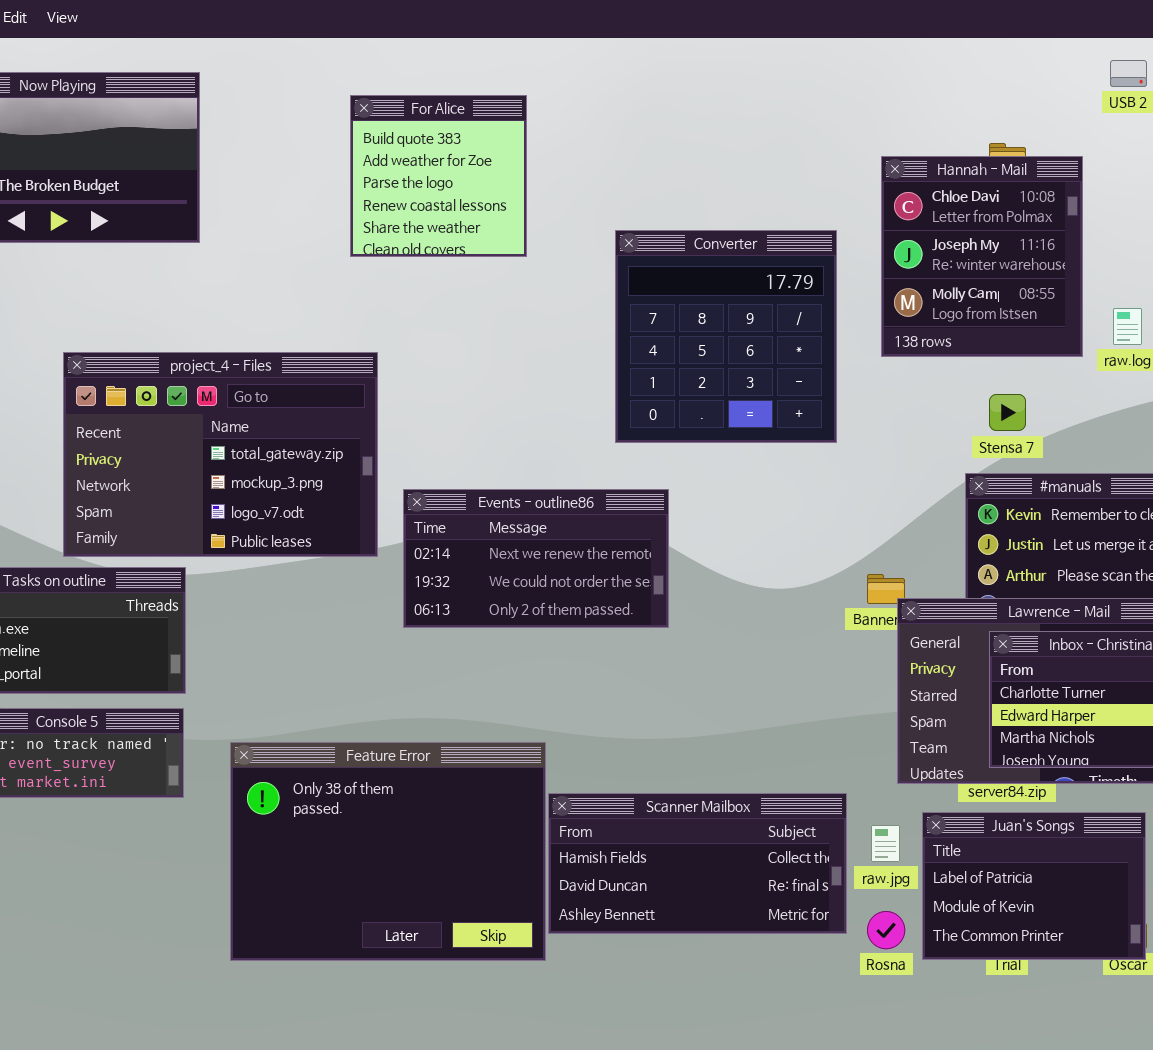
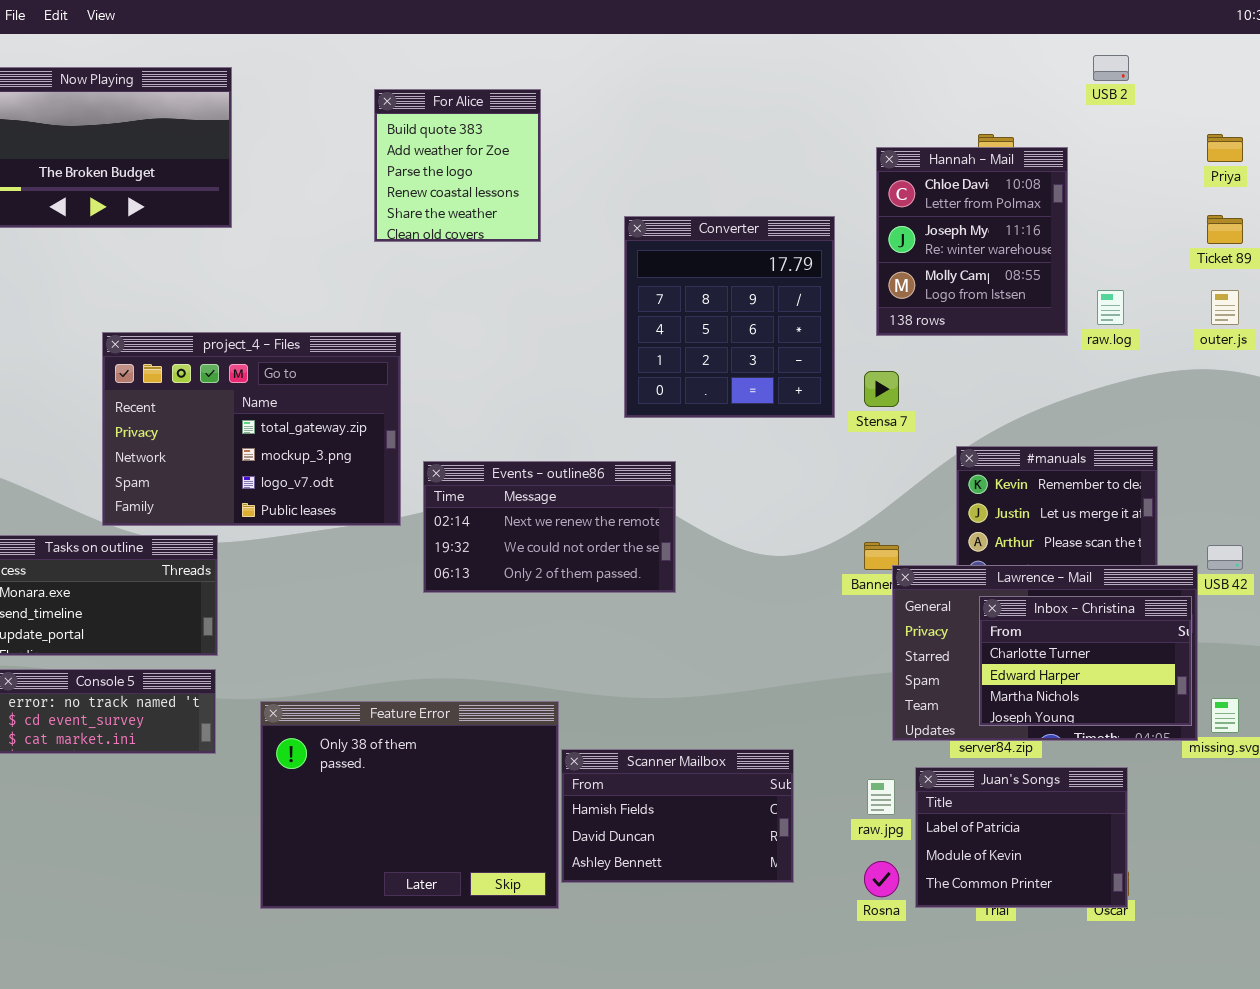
Stensa 7: [989,394,1026,431] -> [864,371,899,407], moved
Scanner Mailbox: [548,793,847,934] -> [561,749,794,883], resized

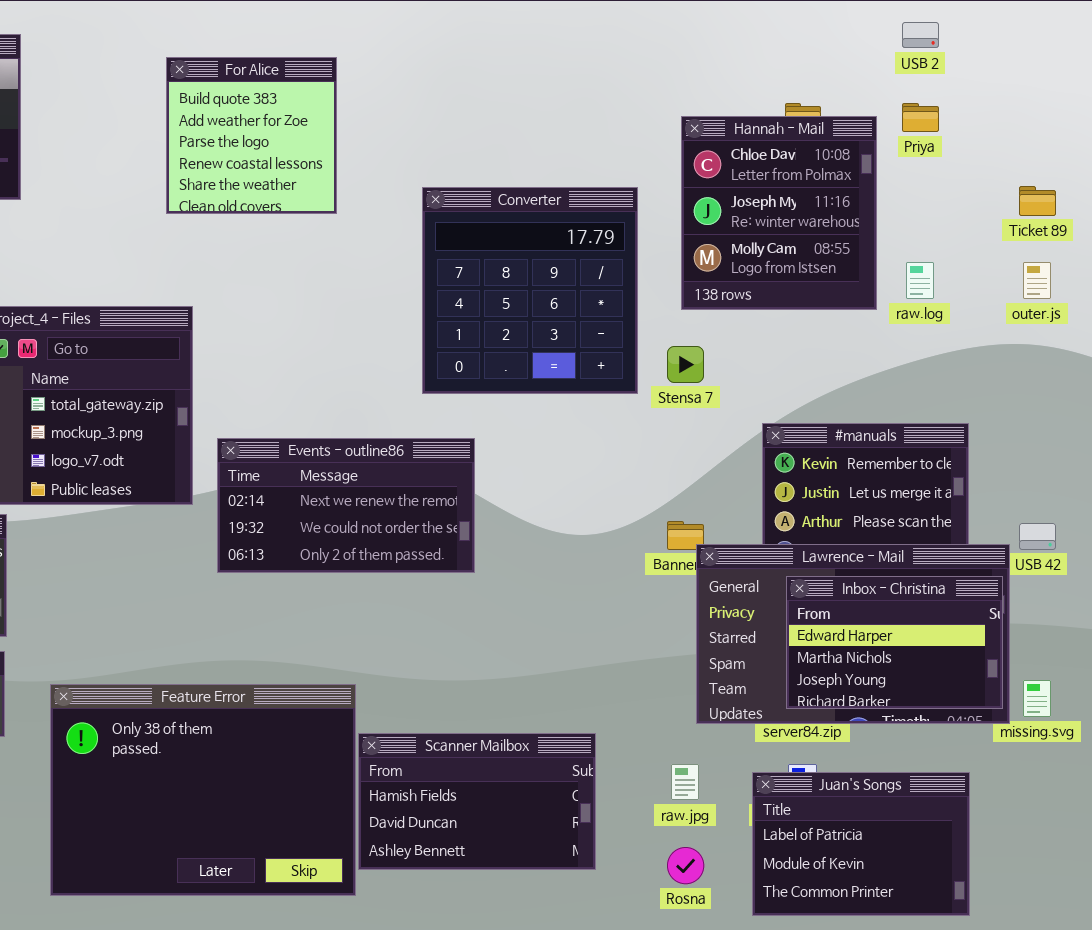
Priya: [1207,134,1243,162] -> [902,103,939,132], moved
Inbox - Christina: [979,596,1192,726] -> [786,576,1003,709], scrolled down 1 row
Juan's Songs: [915,767,1128,908] -> [752,772,970,916], moved

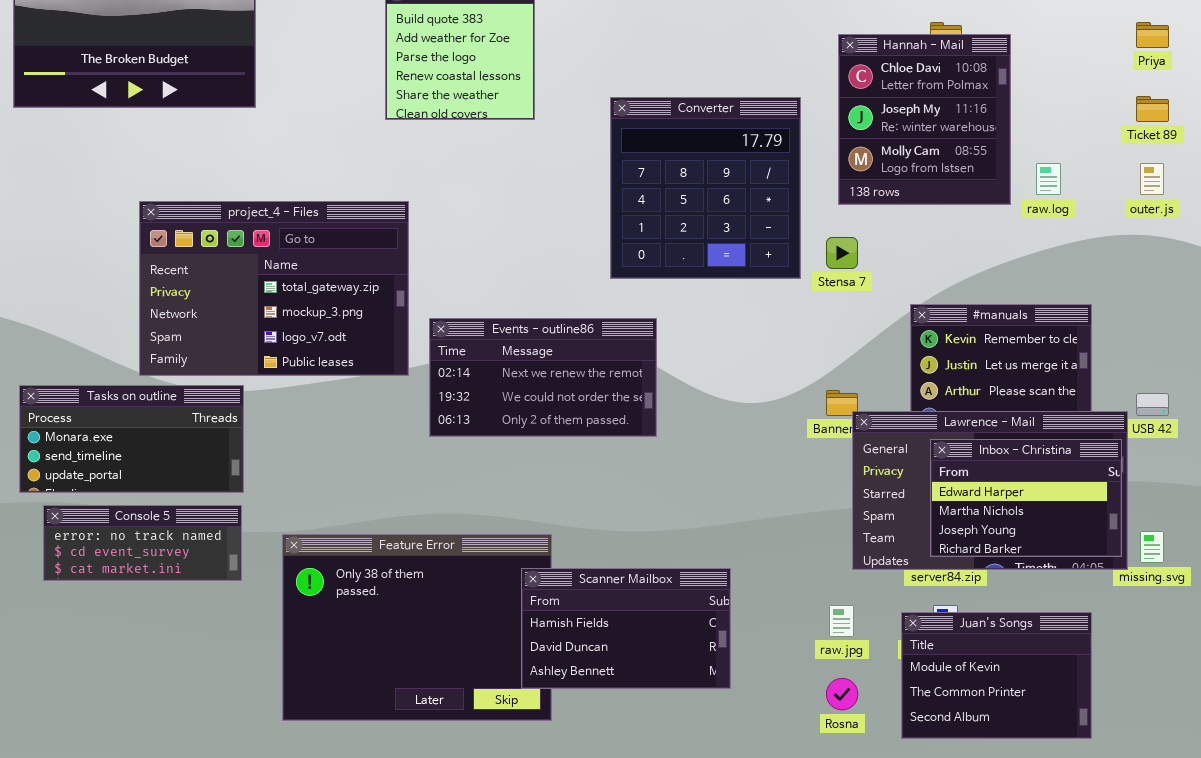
Priya: [902,103,939,132] -> [1136,22,1169,48], moved
Scanner Mailbox: [358,733,596,870] -> [521,568,731,689], moved
Juan's Songs: [752,772,970,916] -> [901,612,1092,739], scrolled down 1 row

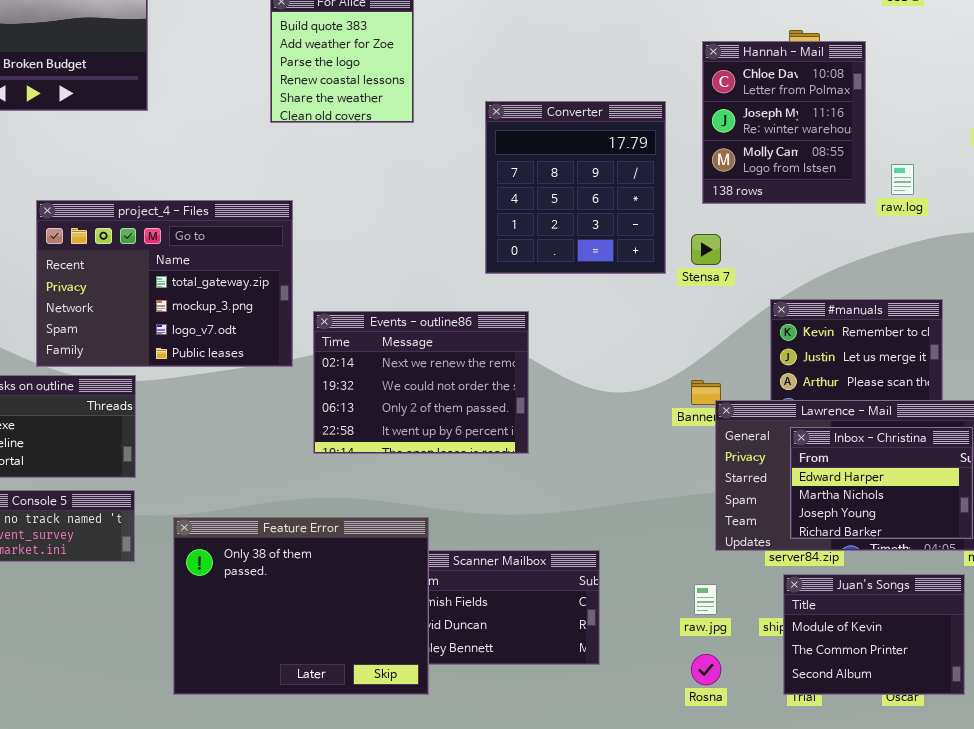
Events - outline86: [429,318,657,437] -> [313,311,529,454], resized
Feature Error: [282,534,552,721] -> [173,517,429,695], raised
Juan's Songs: [901,612,1092,739] -> [783,574,965,695], moved

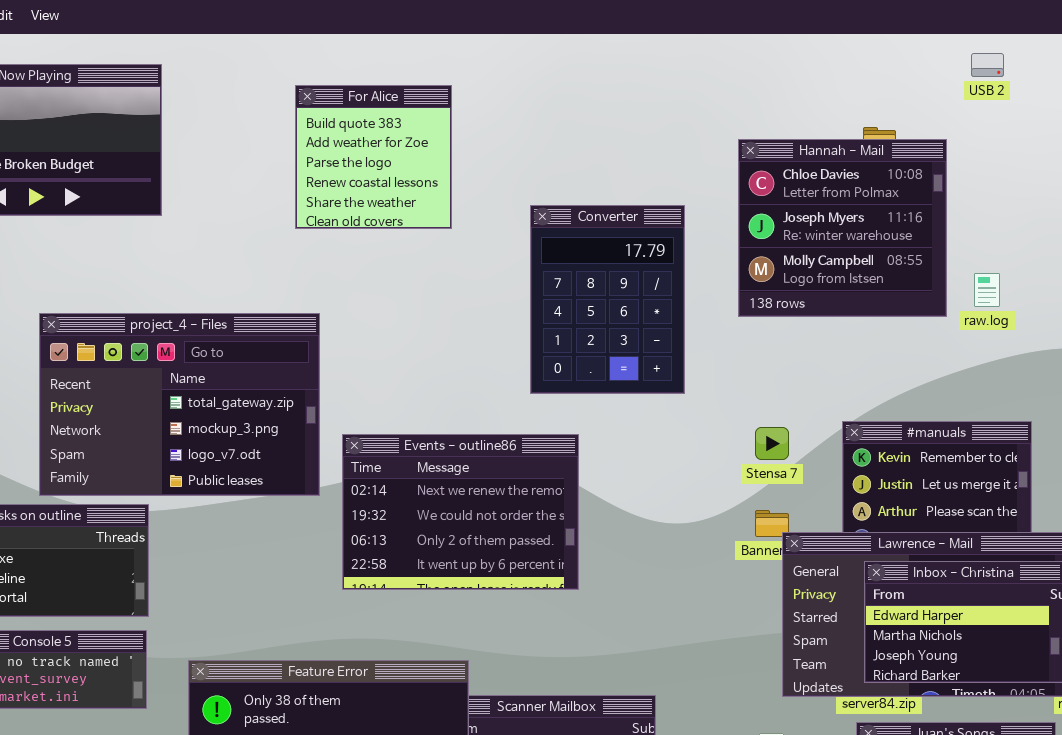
Hannah - Mail: [702,41,866,204] -> [738,139,947,317], resized
Converter: [485,101,666,274] -> [530,205,685,394], resized
Stensa 7: [691,234,721,265] -> [755,427,789,460], moved

